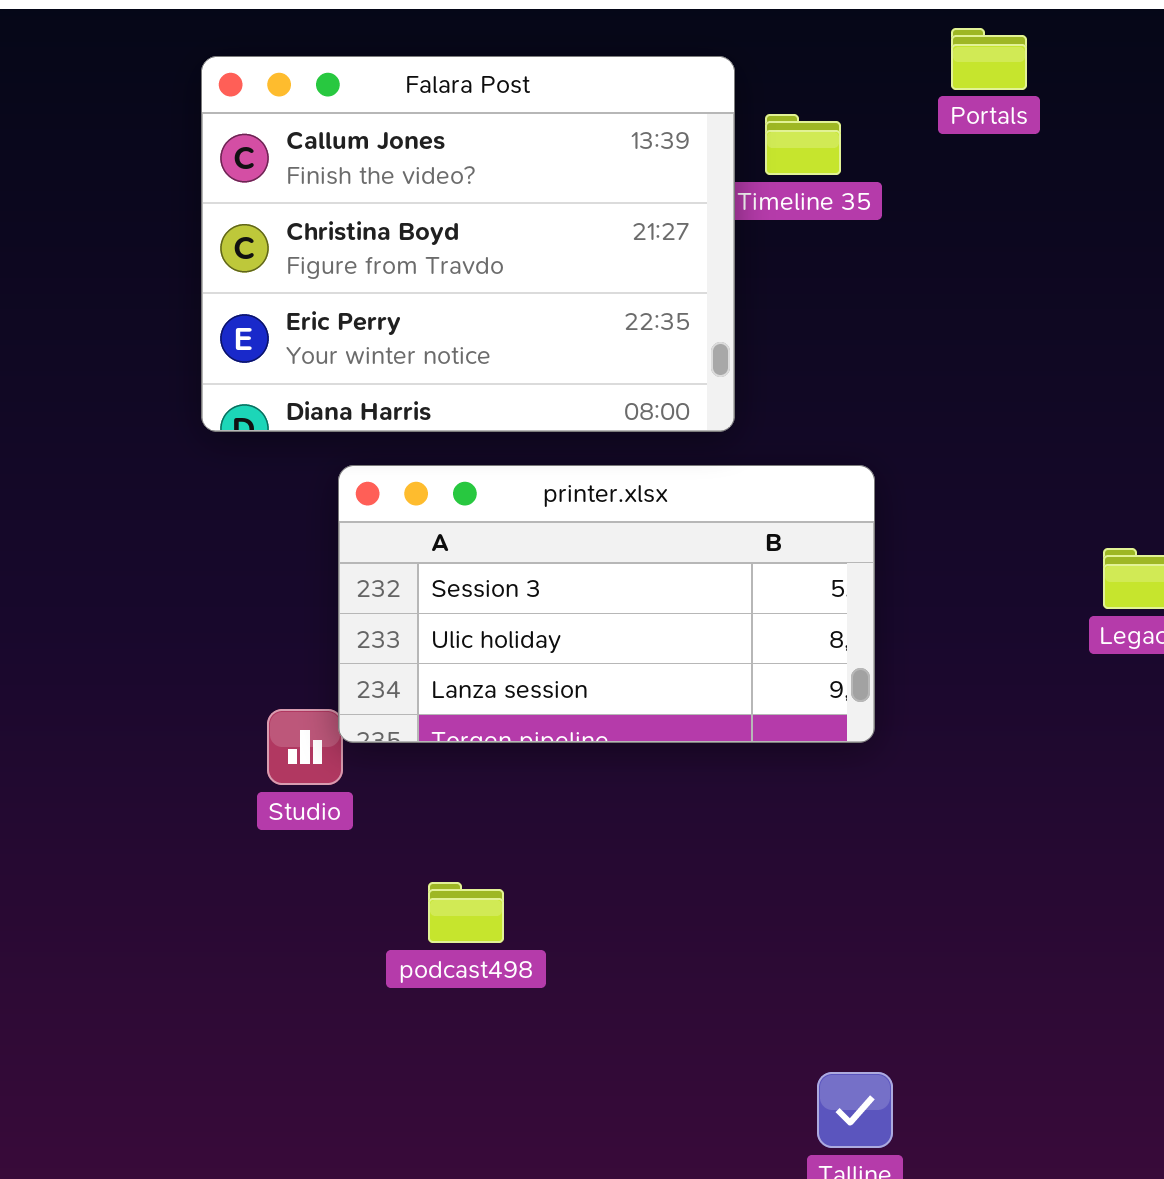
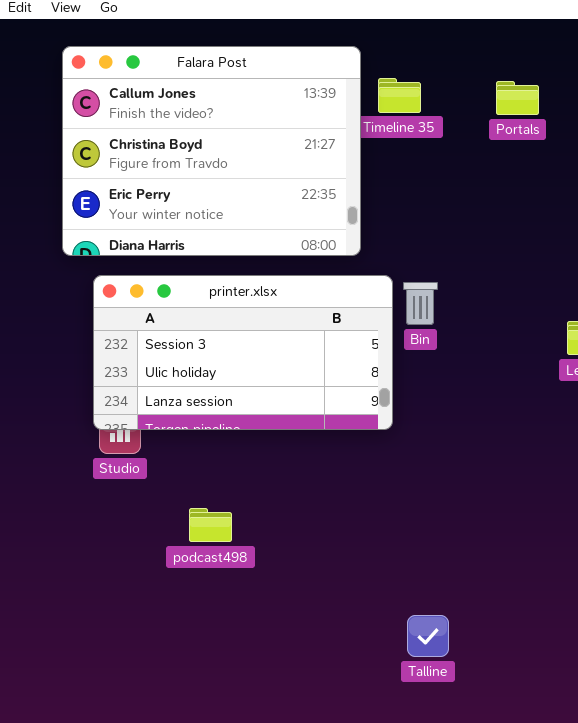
Portals: [951,28,1027,90] -> [496,81,539,115], moved
printer.xlsx: [338,465,875,743] -> [93,275,393,430], moved

